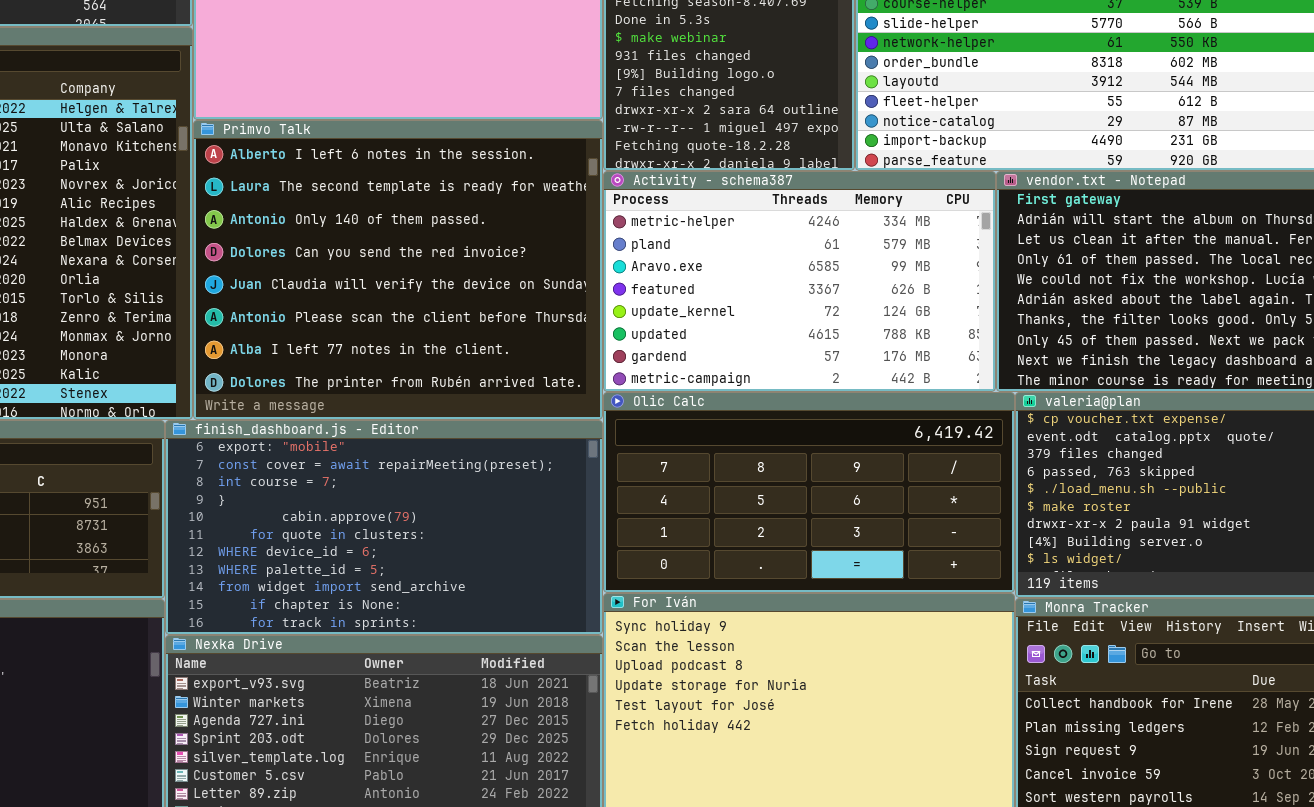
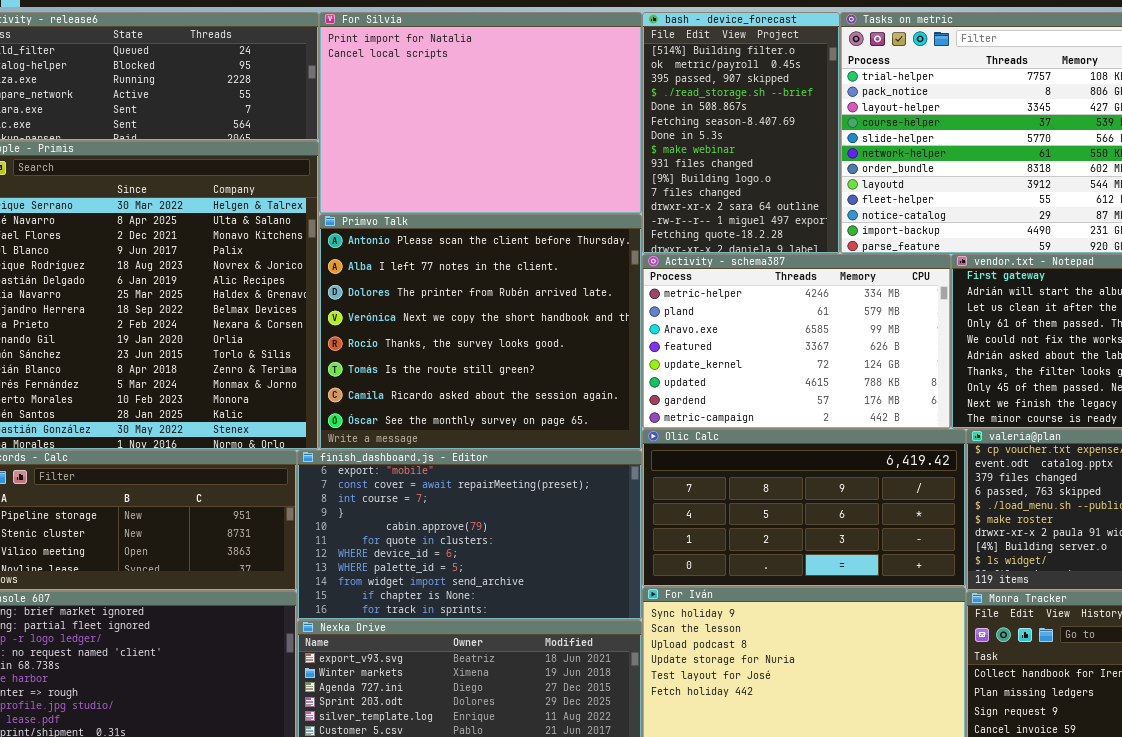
Primvo Talk: [193,120,603,420] -> [319,214,642,450], scrolled down 5 rows

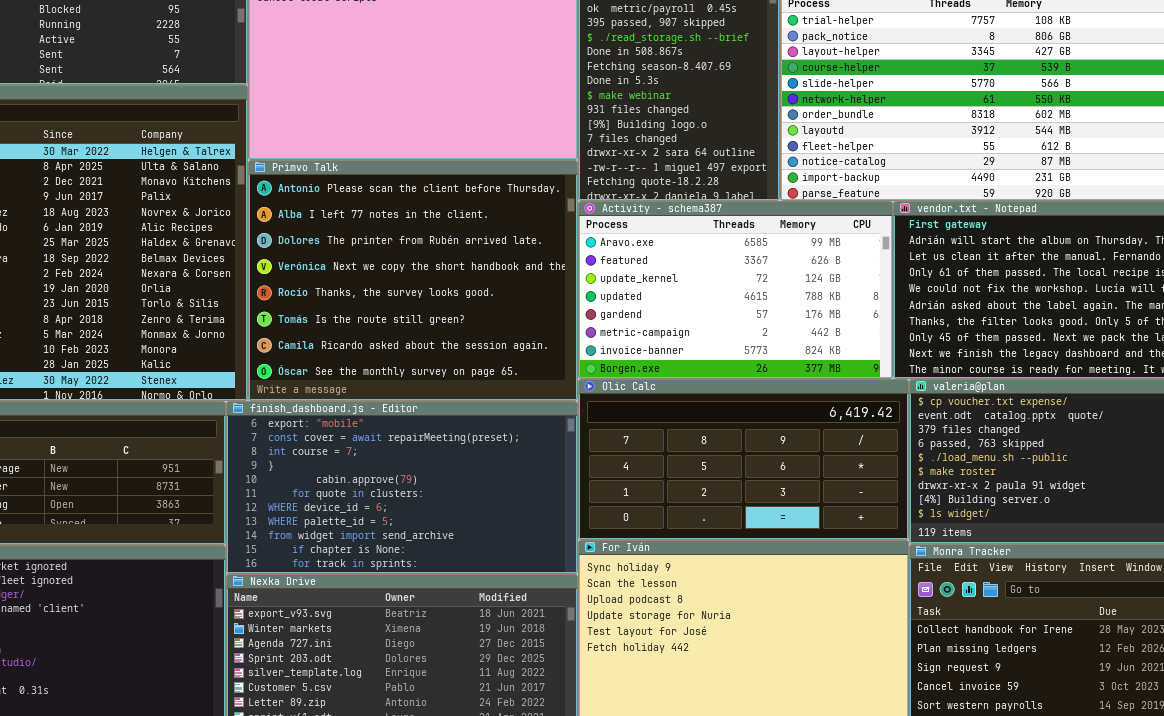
Activity - schema387: [642,254,951,429] -> [578,201,893,379], scrolled down 2 rows

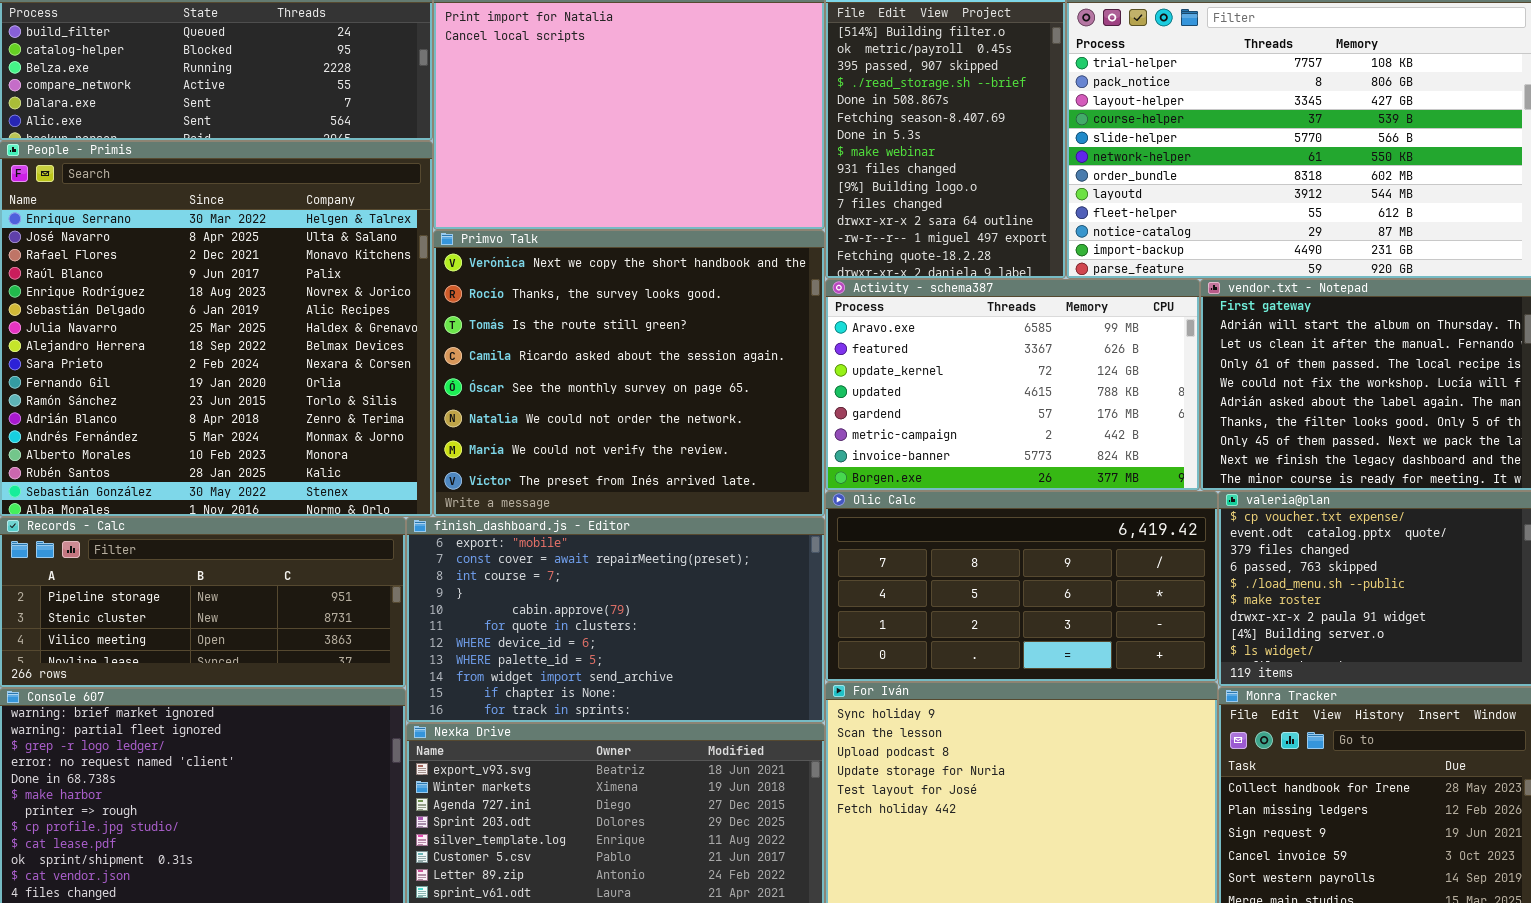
Primvo Talk: [248,160,578,401] -> [433,230,825,517], scrolled down 3 rows

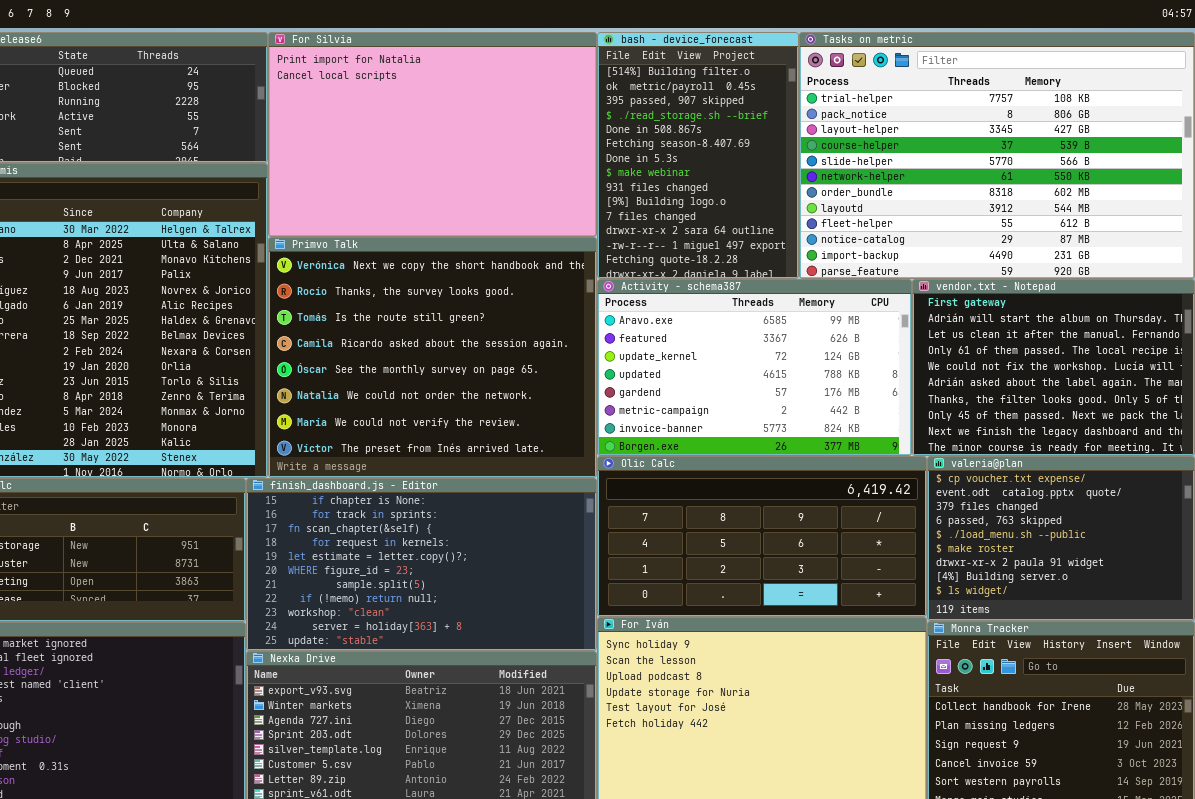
finish_dashboard.js - Editor: [406,517,825,723] -> [246,478,597,651], scrolled down 9 rows

